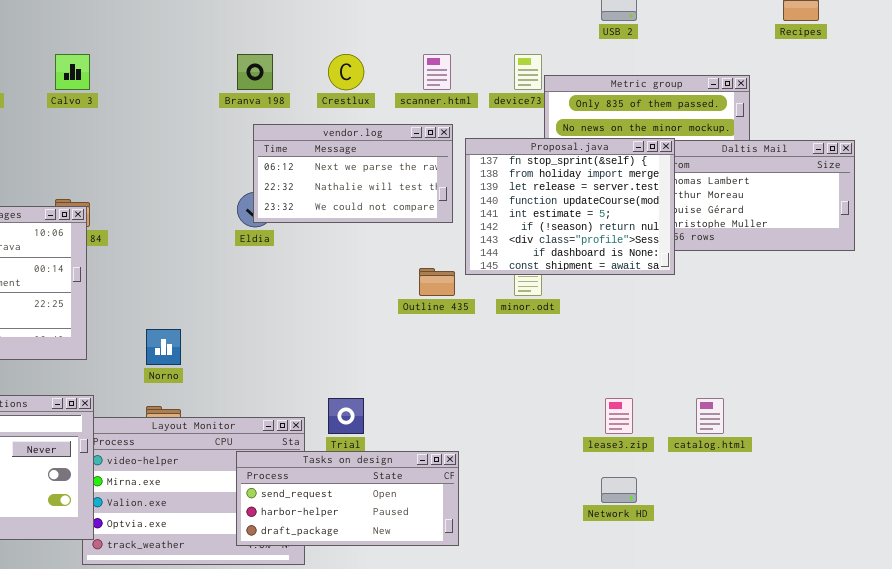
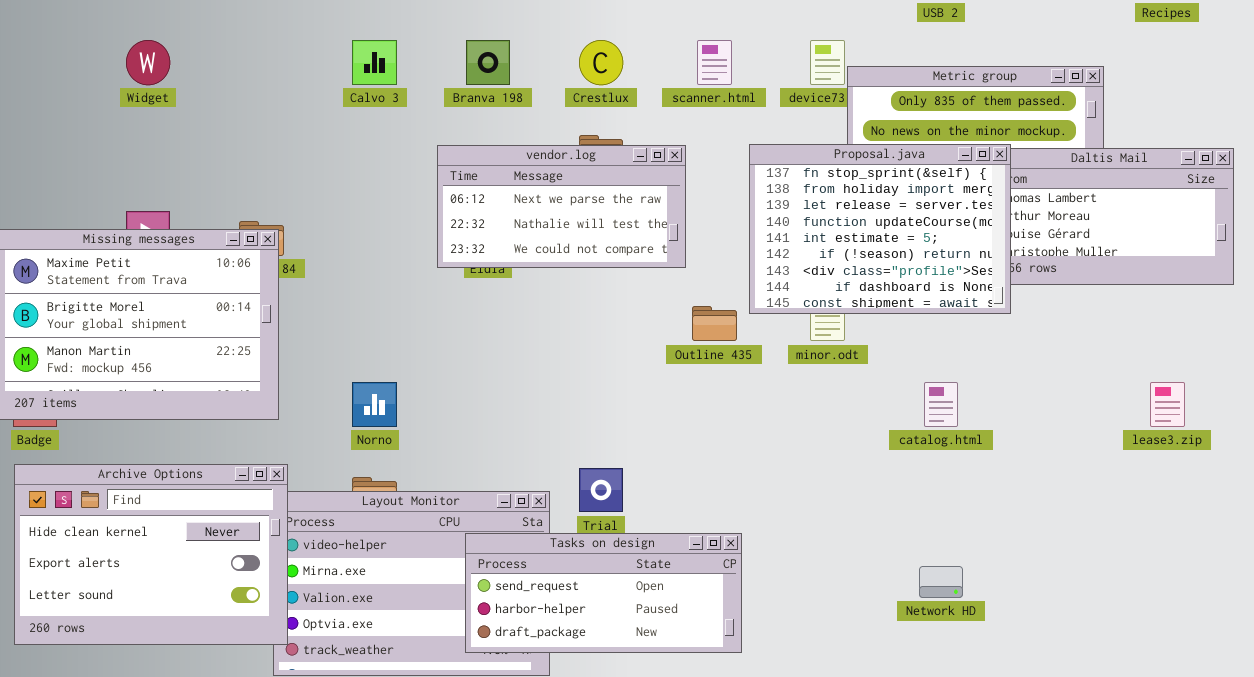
Calvo 3: [55,54,90,90] -> [352,40,397,85], moved
vendor.log: [253,124,453,223] -> [437,145,686,268], moved
lease3.zip: [605,398,633,434] -> [1150,382,1185,427], moved
catalog.html: [696,398,724,434] -> [924,382,958,427], moved

